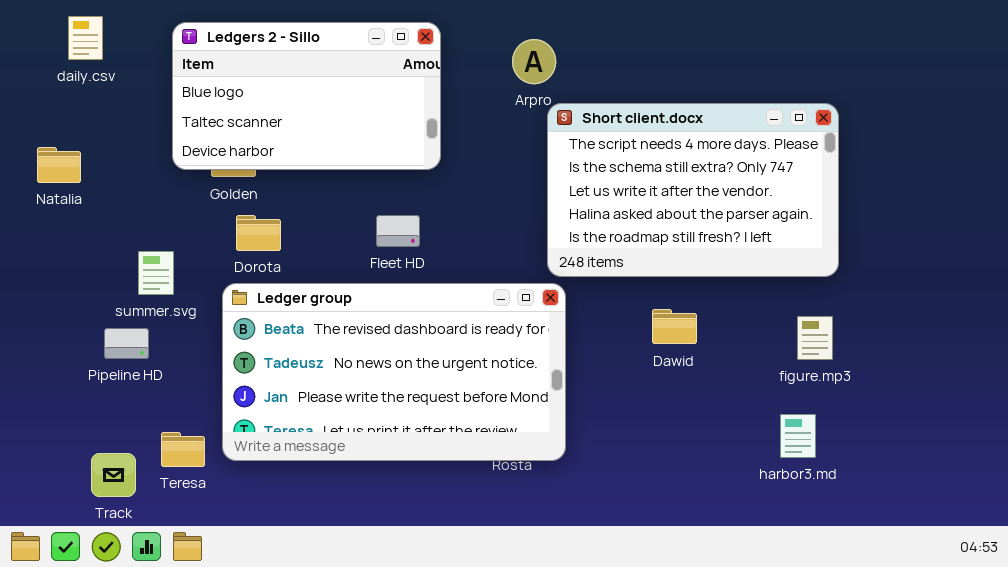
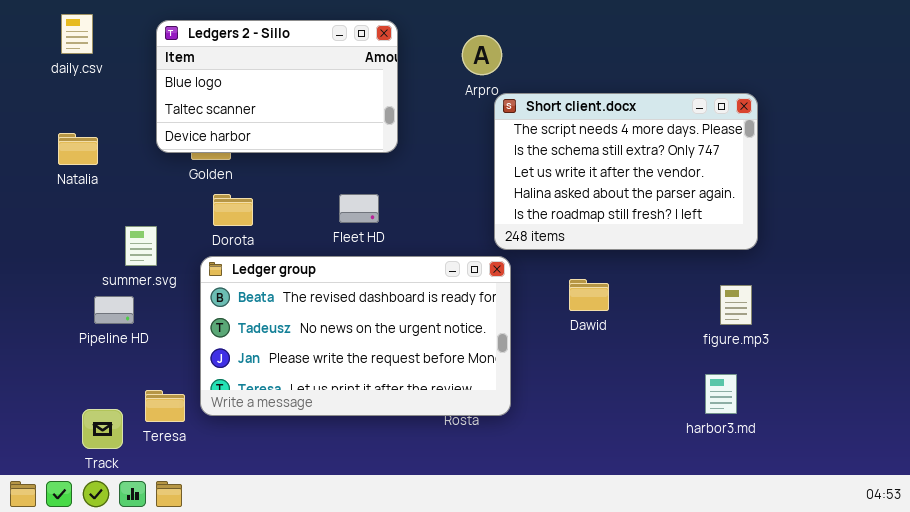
Natalia: [37,147,81,183] -> [58,133,98,165], moved
Dawid: [652,309,697,344] -> [569,279,609,311], moved

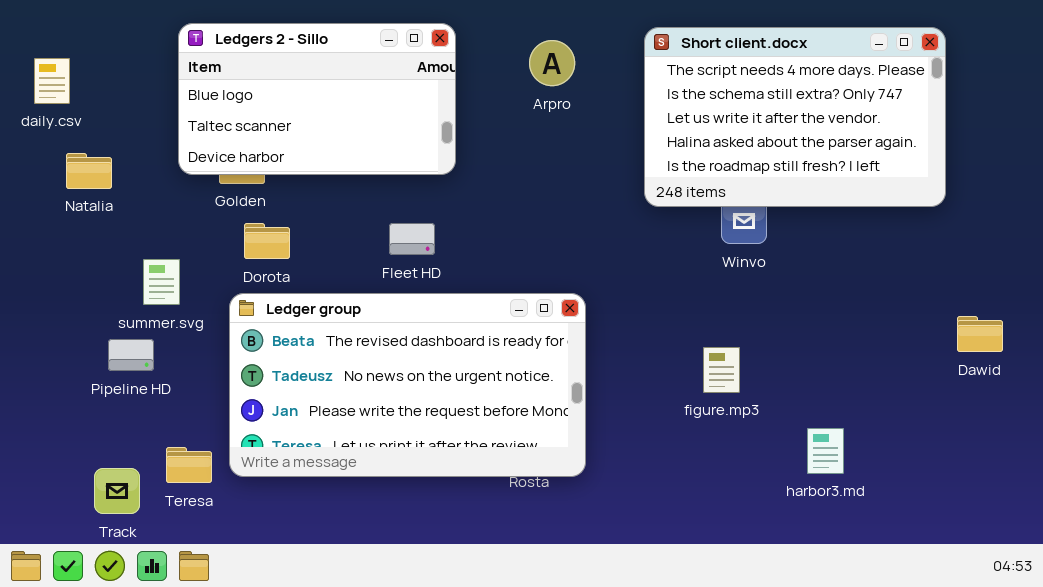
daily.csv: [61,14,93,54] -> [34,58,70,104], moved
Short client.docx: [494,93,758,250] -> [644,27,946,207], moved
Dawid: [569,279,609,311] -> [957,316,1003,352], moved
figure.mp3: [720,285,752,325] -> [703,347,740,393], moved

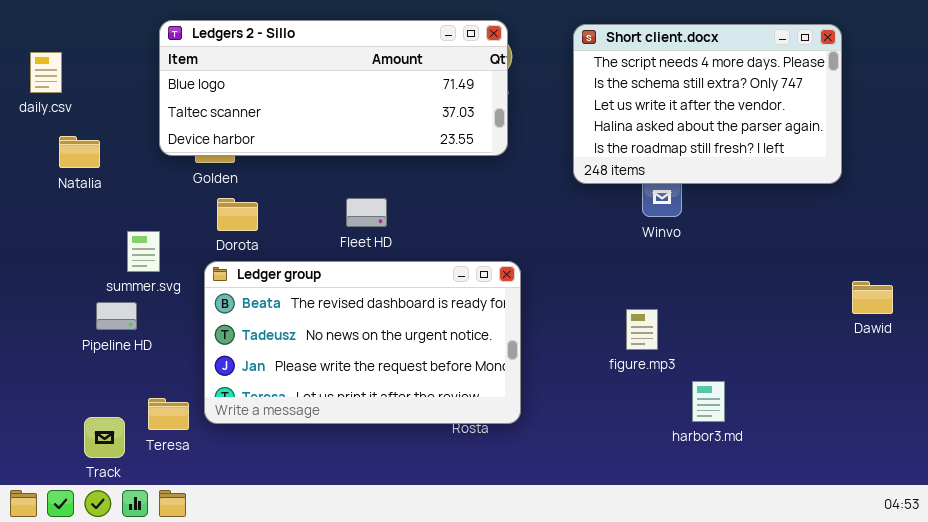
Ledgers 2 - Sillo: [178,23,456,175] -> [159,20,508,156], resized
harbor3.md: [807,428,844,474] -> [692,381,725,422], moved

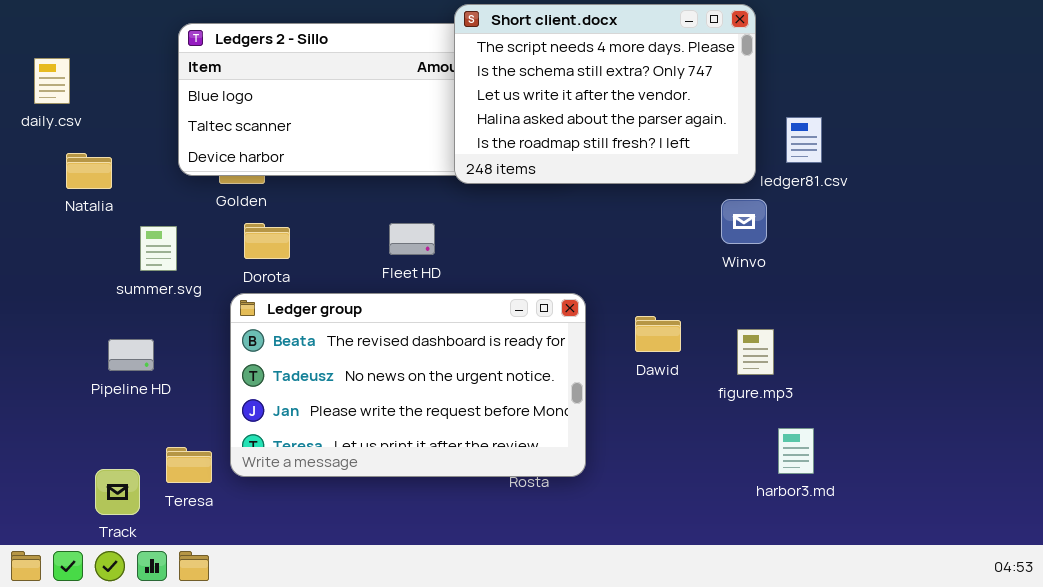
Short client.docx: [573,24,842,184] -> [454,4,756,184], moved
summer.svg: [127,231,160,272] -> [140,226,177,271], moved
Dawid: [852,281,893,314] -> [635,316,681,352], moved
figure.mp3: [626,309,658,350] -> [737,329,774,375], moved

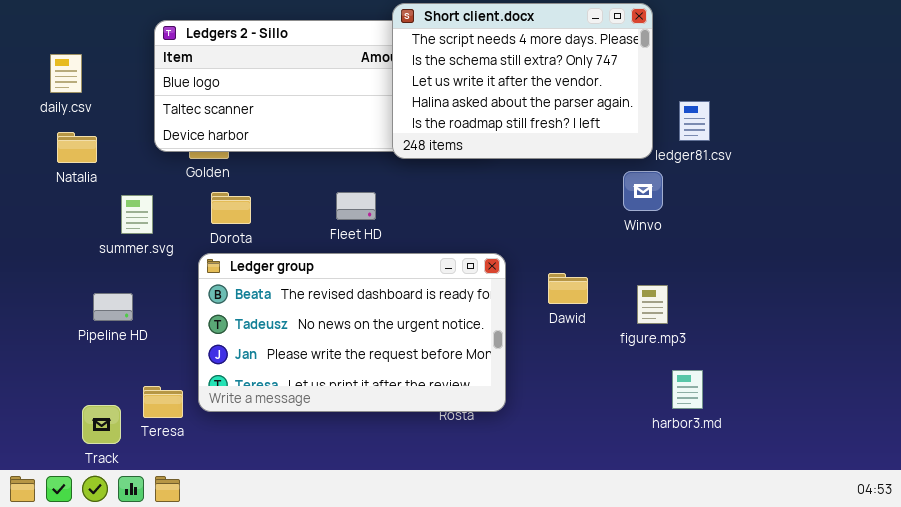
daily.csv: [34,58,70,104] -> [50,54,82,93], moved

